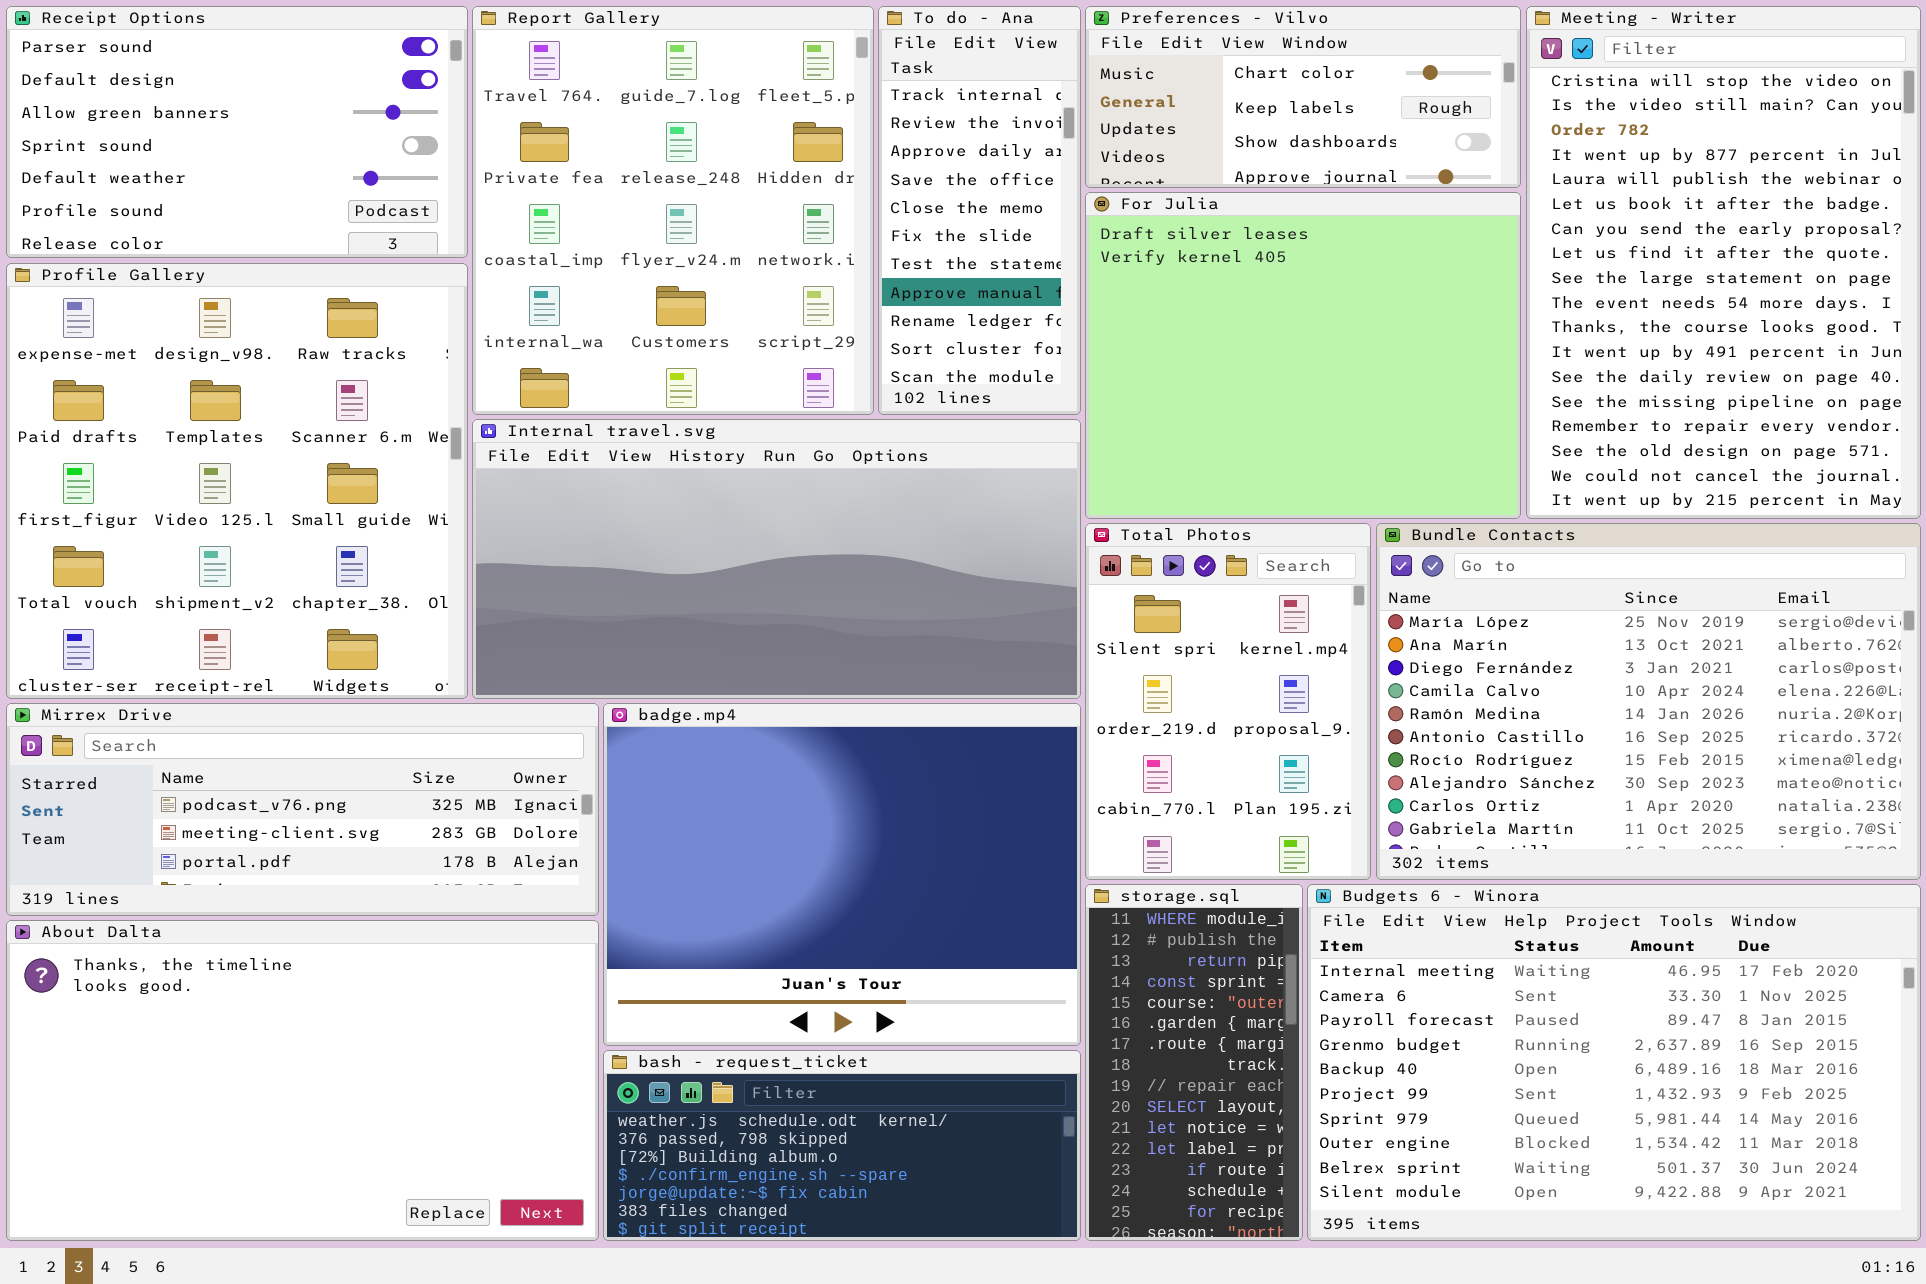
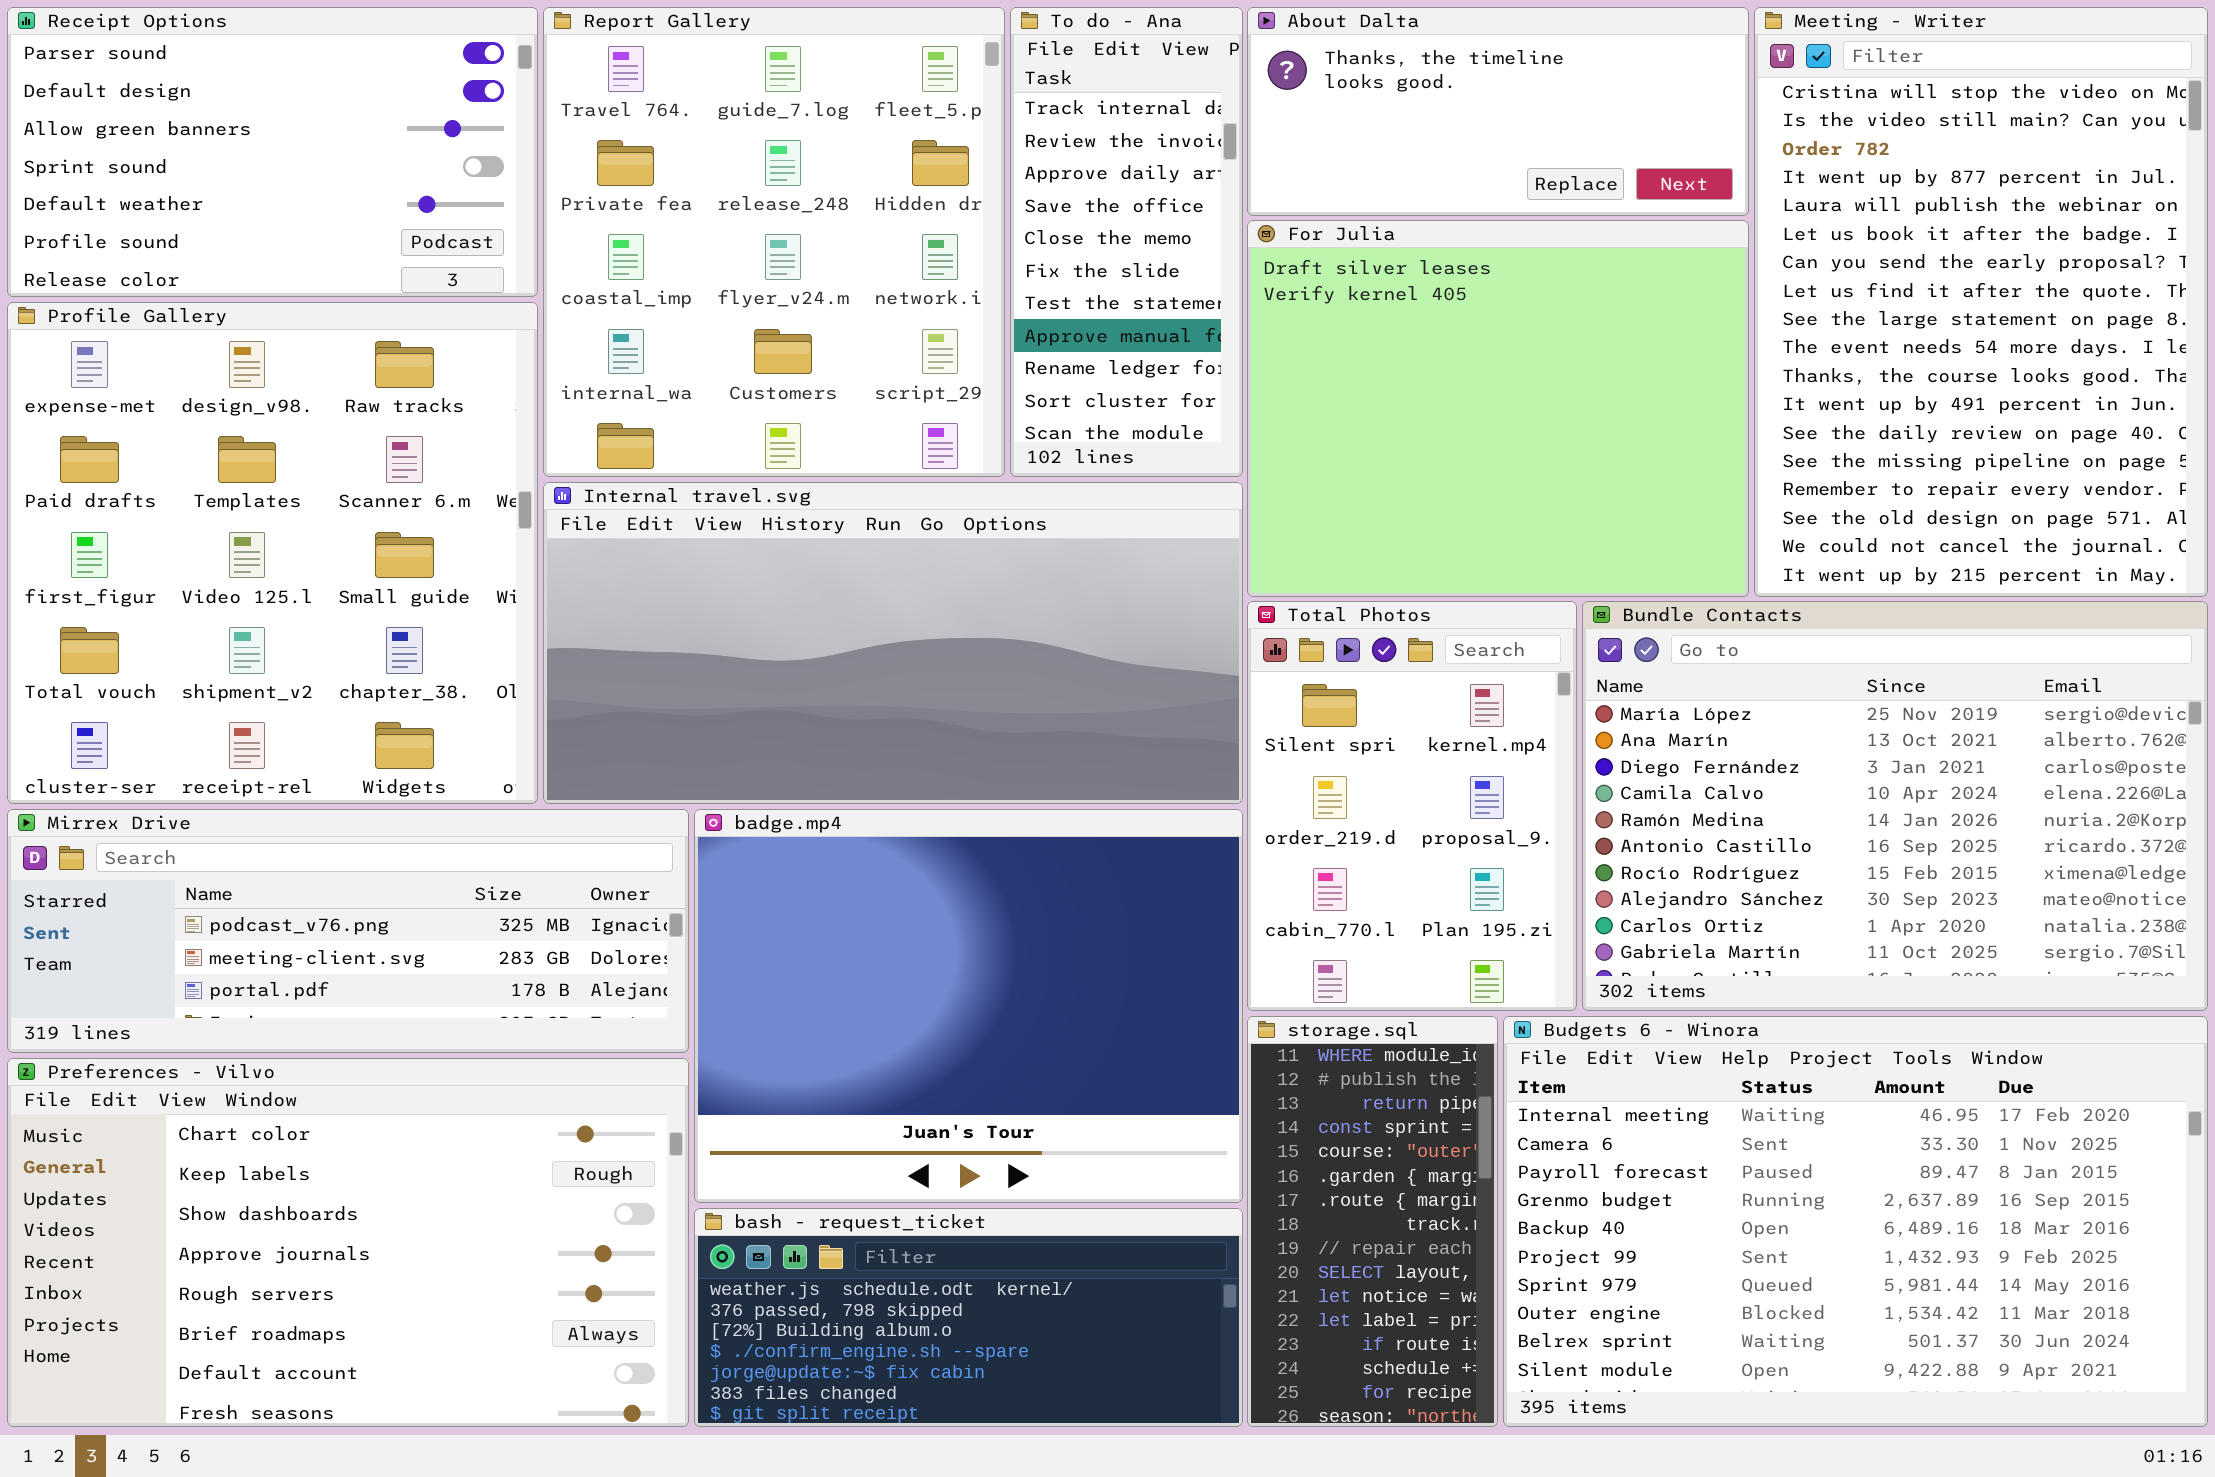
Preferences - Vilvo: [1085,6,1521,188] -> [7,1058,689,1427], moved, resized
About Dalta: [6,920,599,1241] -> [1247,7,1749,216], moved, resized

